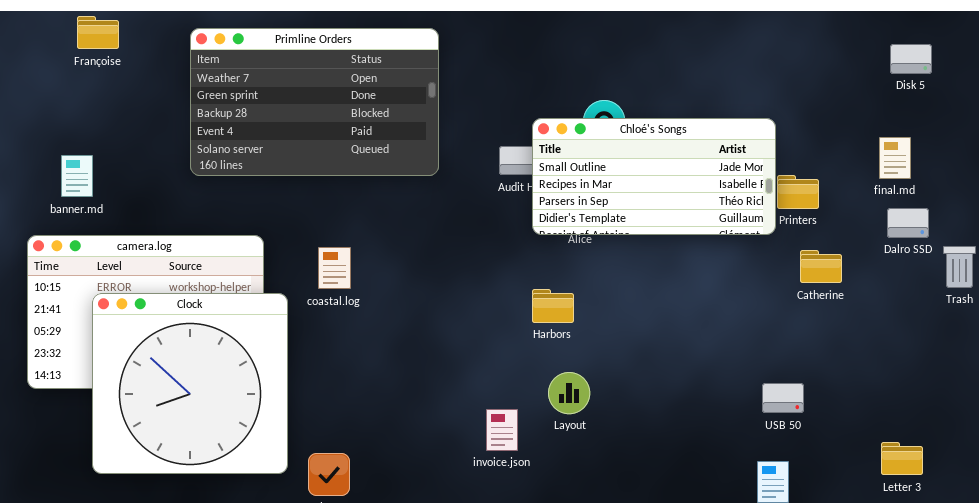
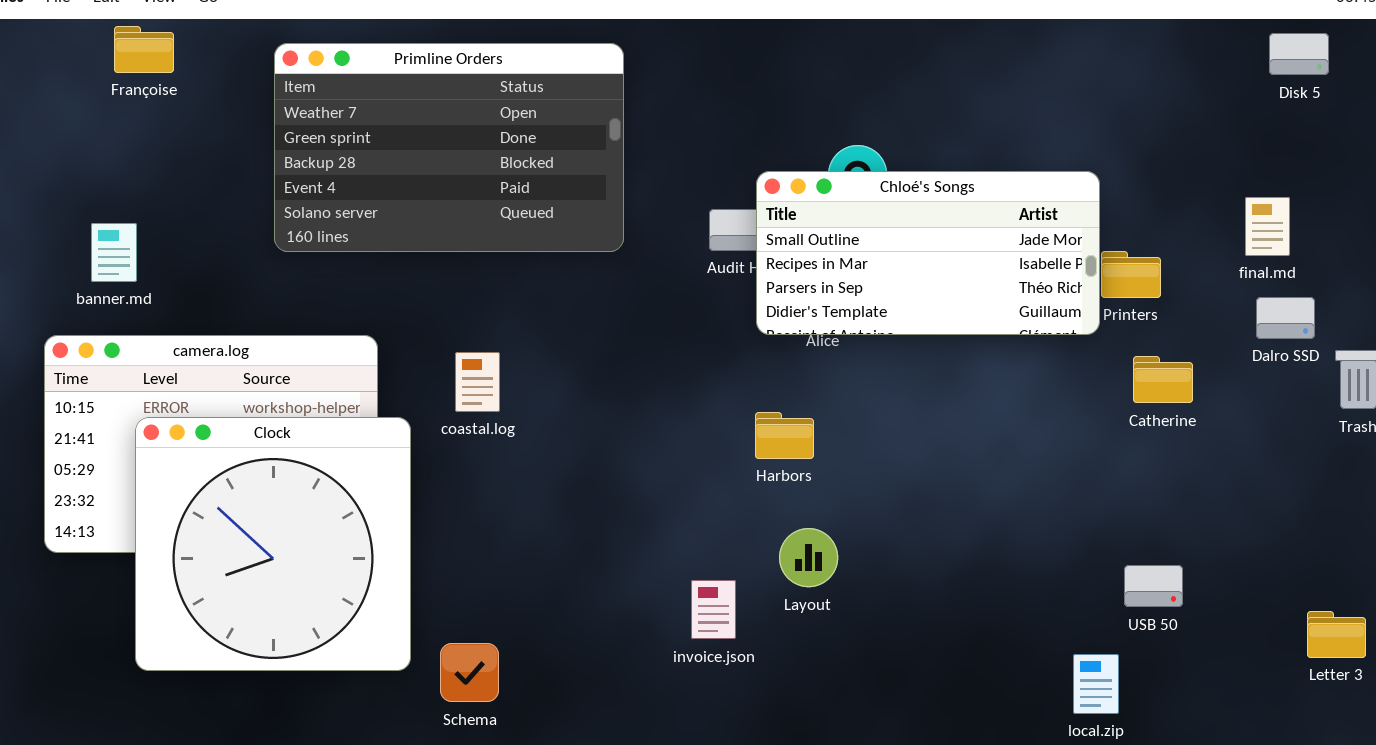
Disk 5: [890,44,932,74] -> [1269,33,1329,75], moved
USB 50: [762,383,804,413] -> [1124,565,1183,607], moved
Letter 3: [881,442,923,475] -> [1307,611,1366,658], moved

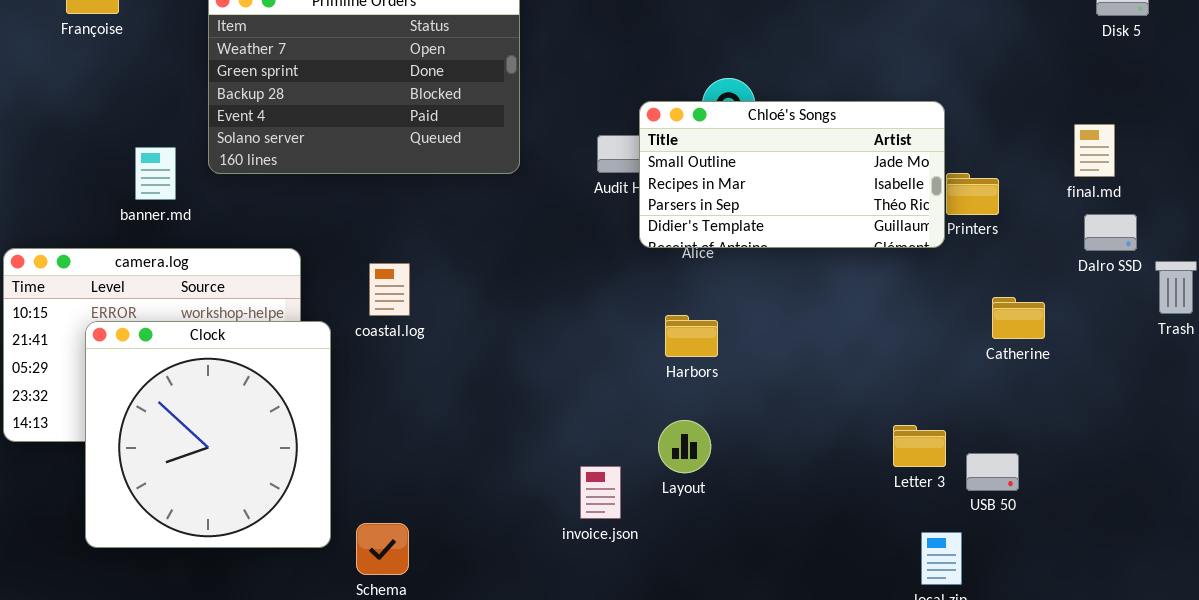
banner.md: [91,223,137,282] -> [135,147,176,200], moved
Catherine: [1133,356,1193,403] -> [992,297,1045,339], moved
Harbors: [755,412,814,459] -> [665,315,718,357], moved
Letter 3: [1307,611,1366,658] -> [893,425,946,467], moved

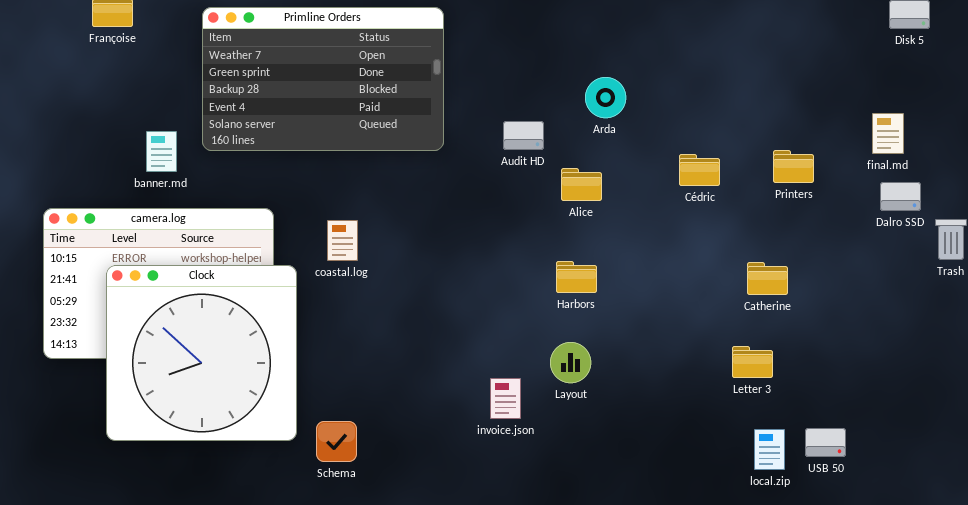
Chloé's Songs: [639,101,945,248] -> none, closed
Catherine: [992,297,1045,339] -> [747,262,788,295], moved
USB 50: [966,453,1019,491] -> [805,428,846,457], moved

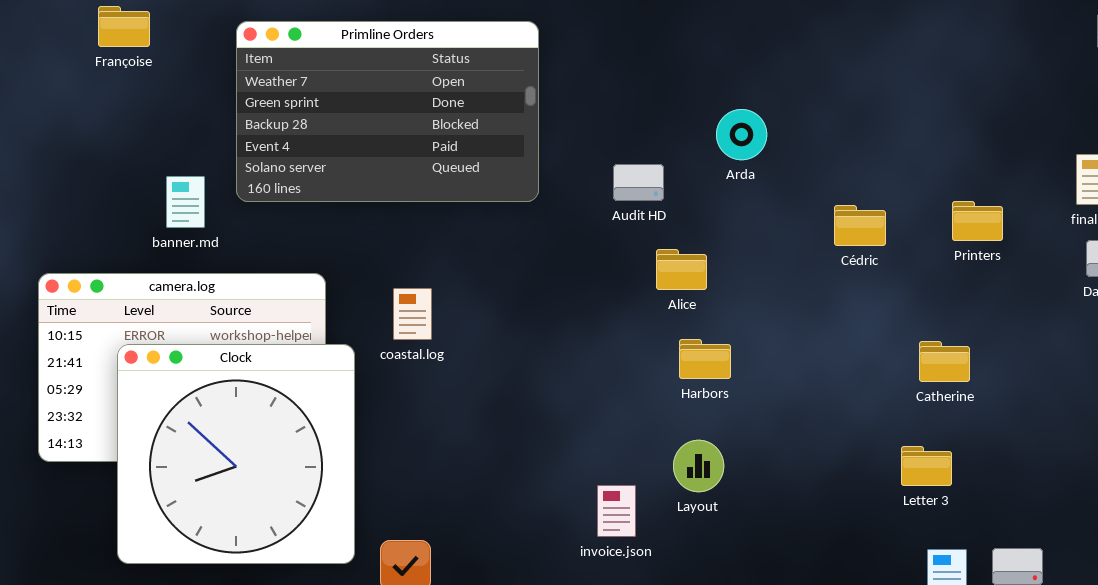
Alice: [561,168,602,201] -> [656,249,707,290], moved

